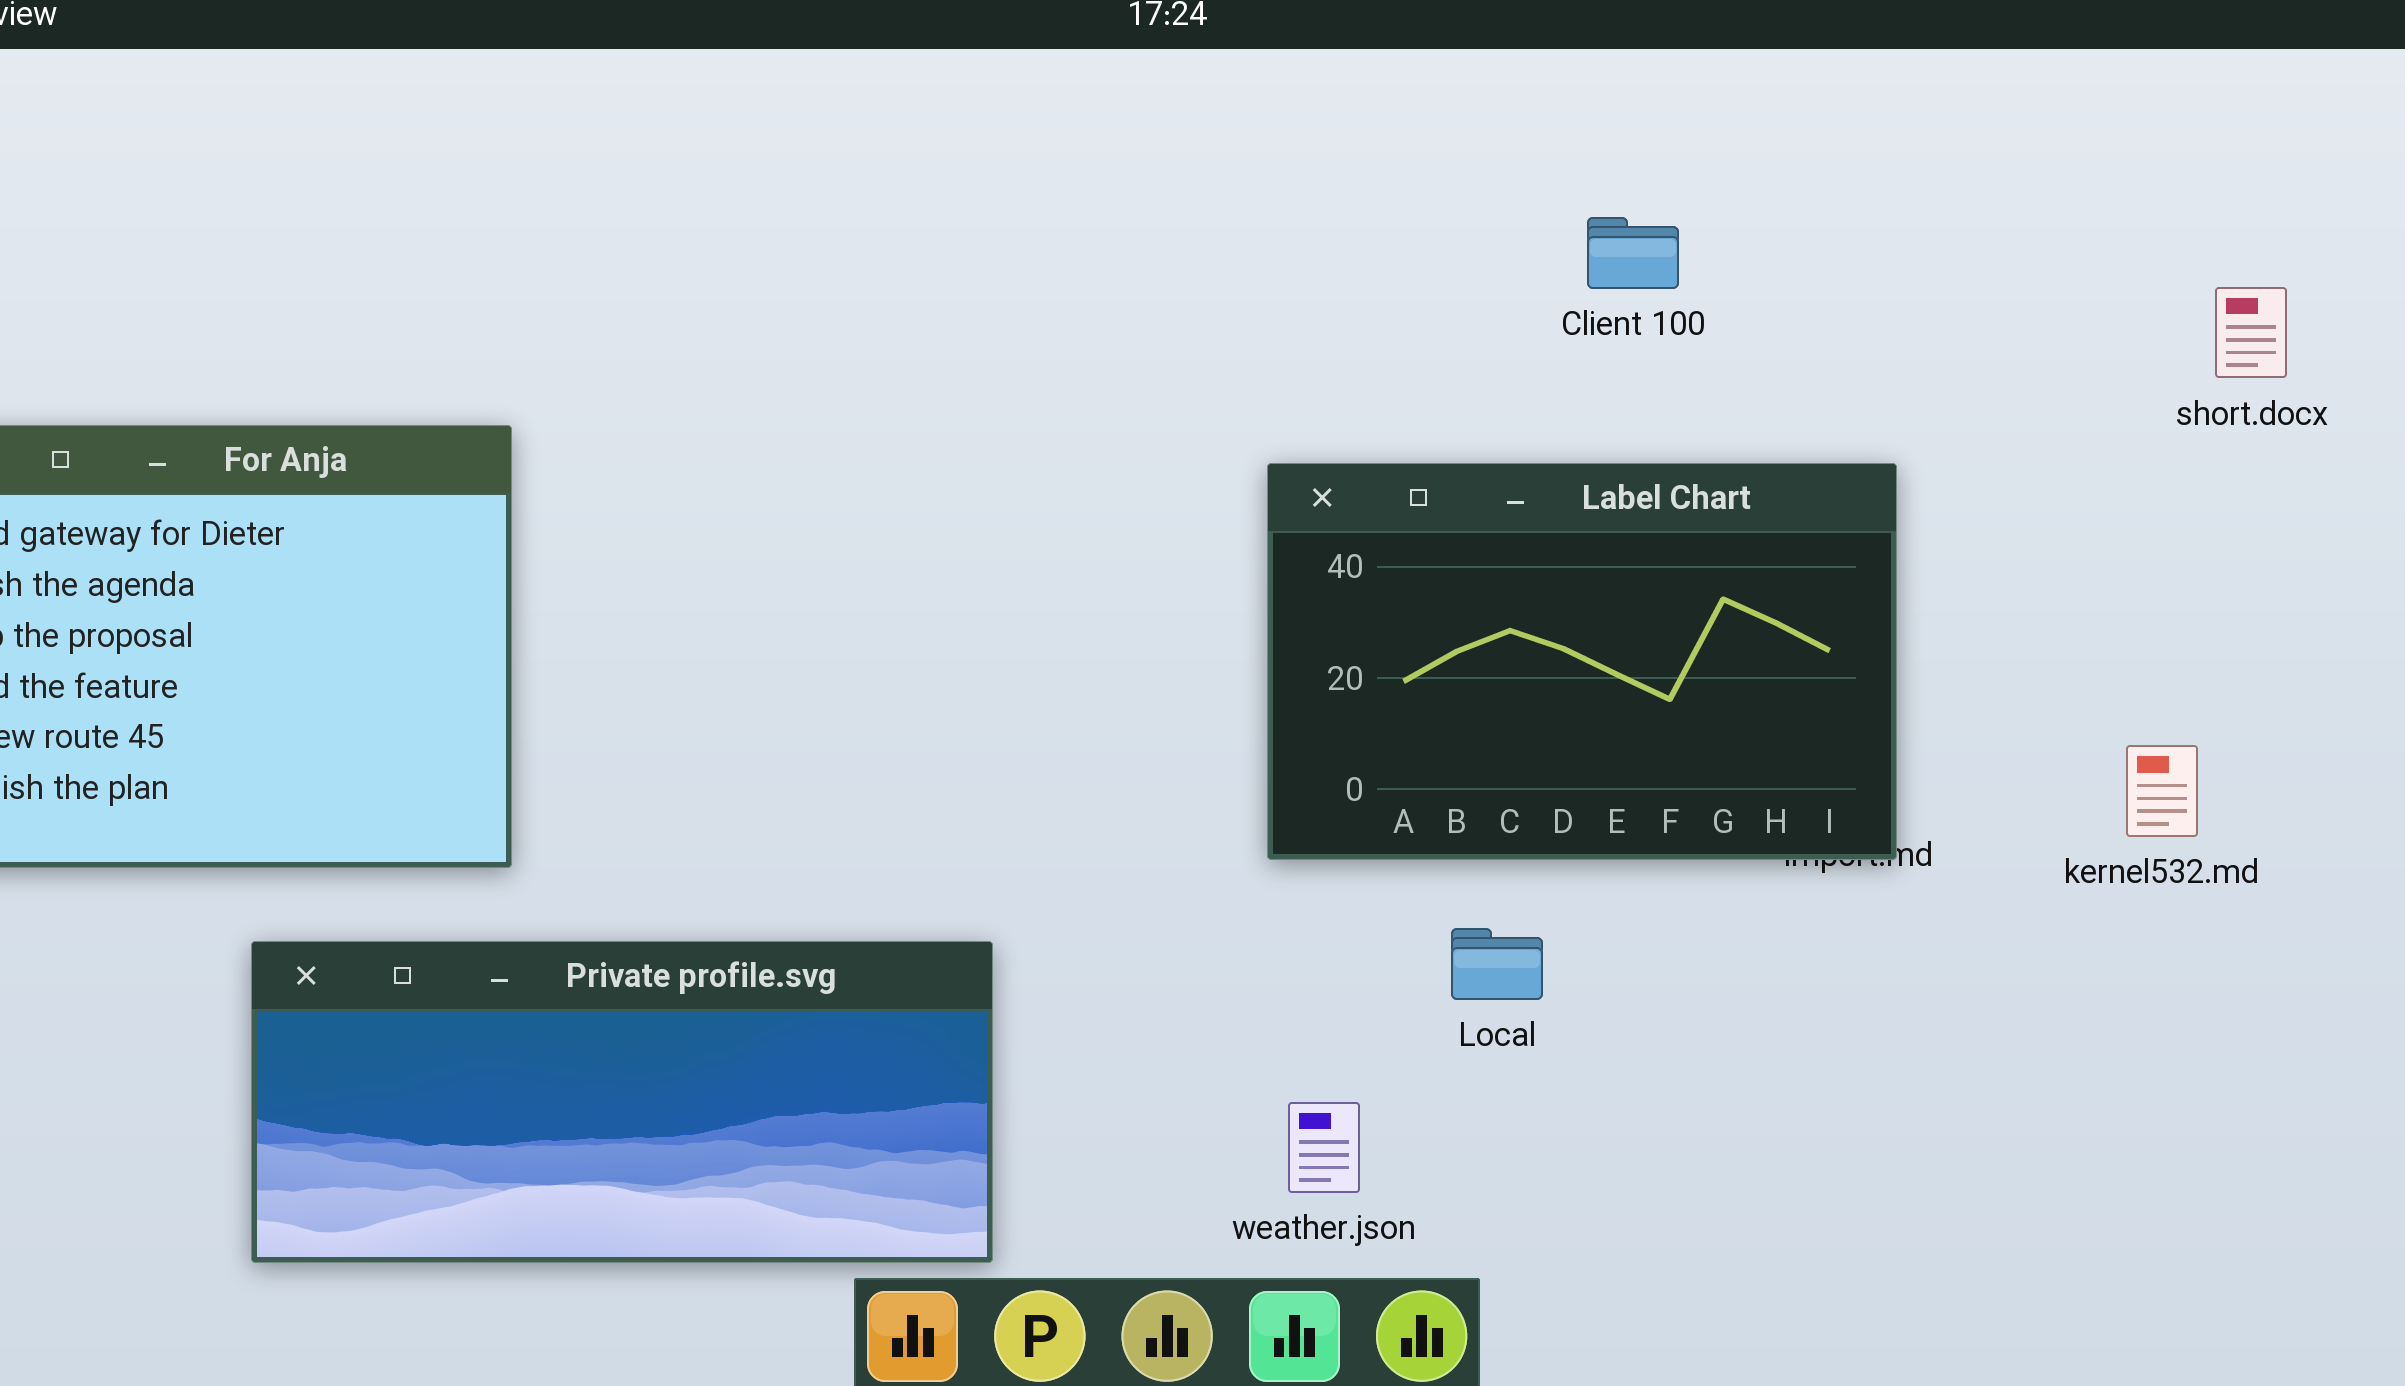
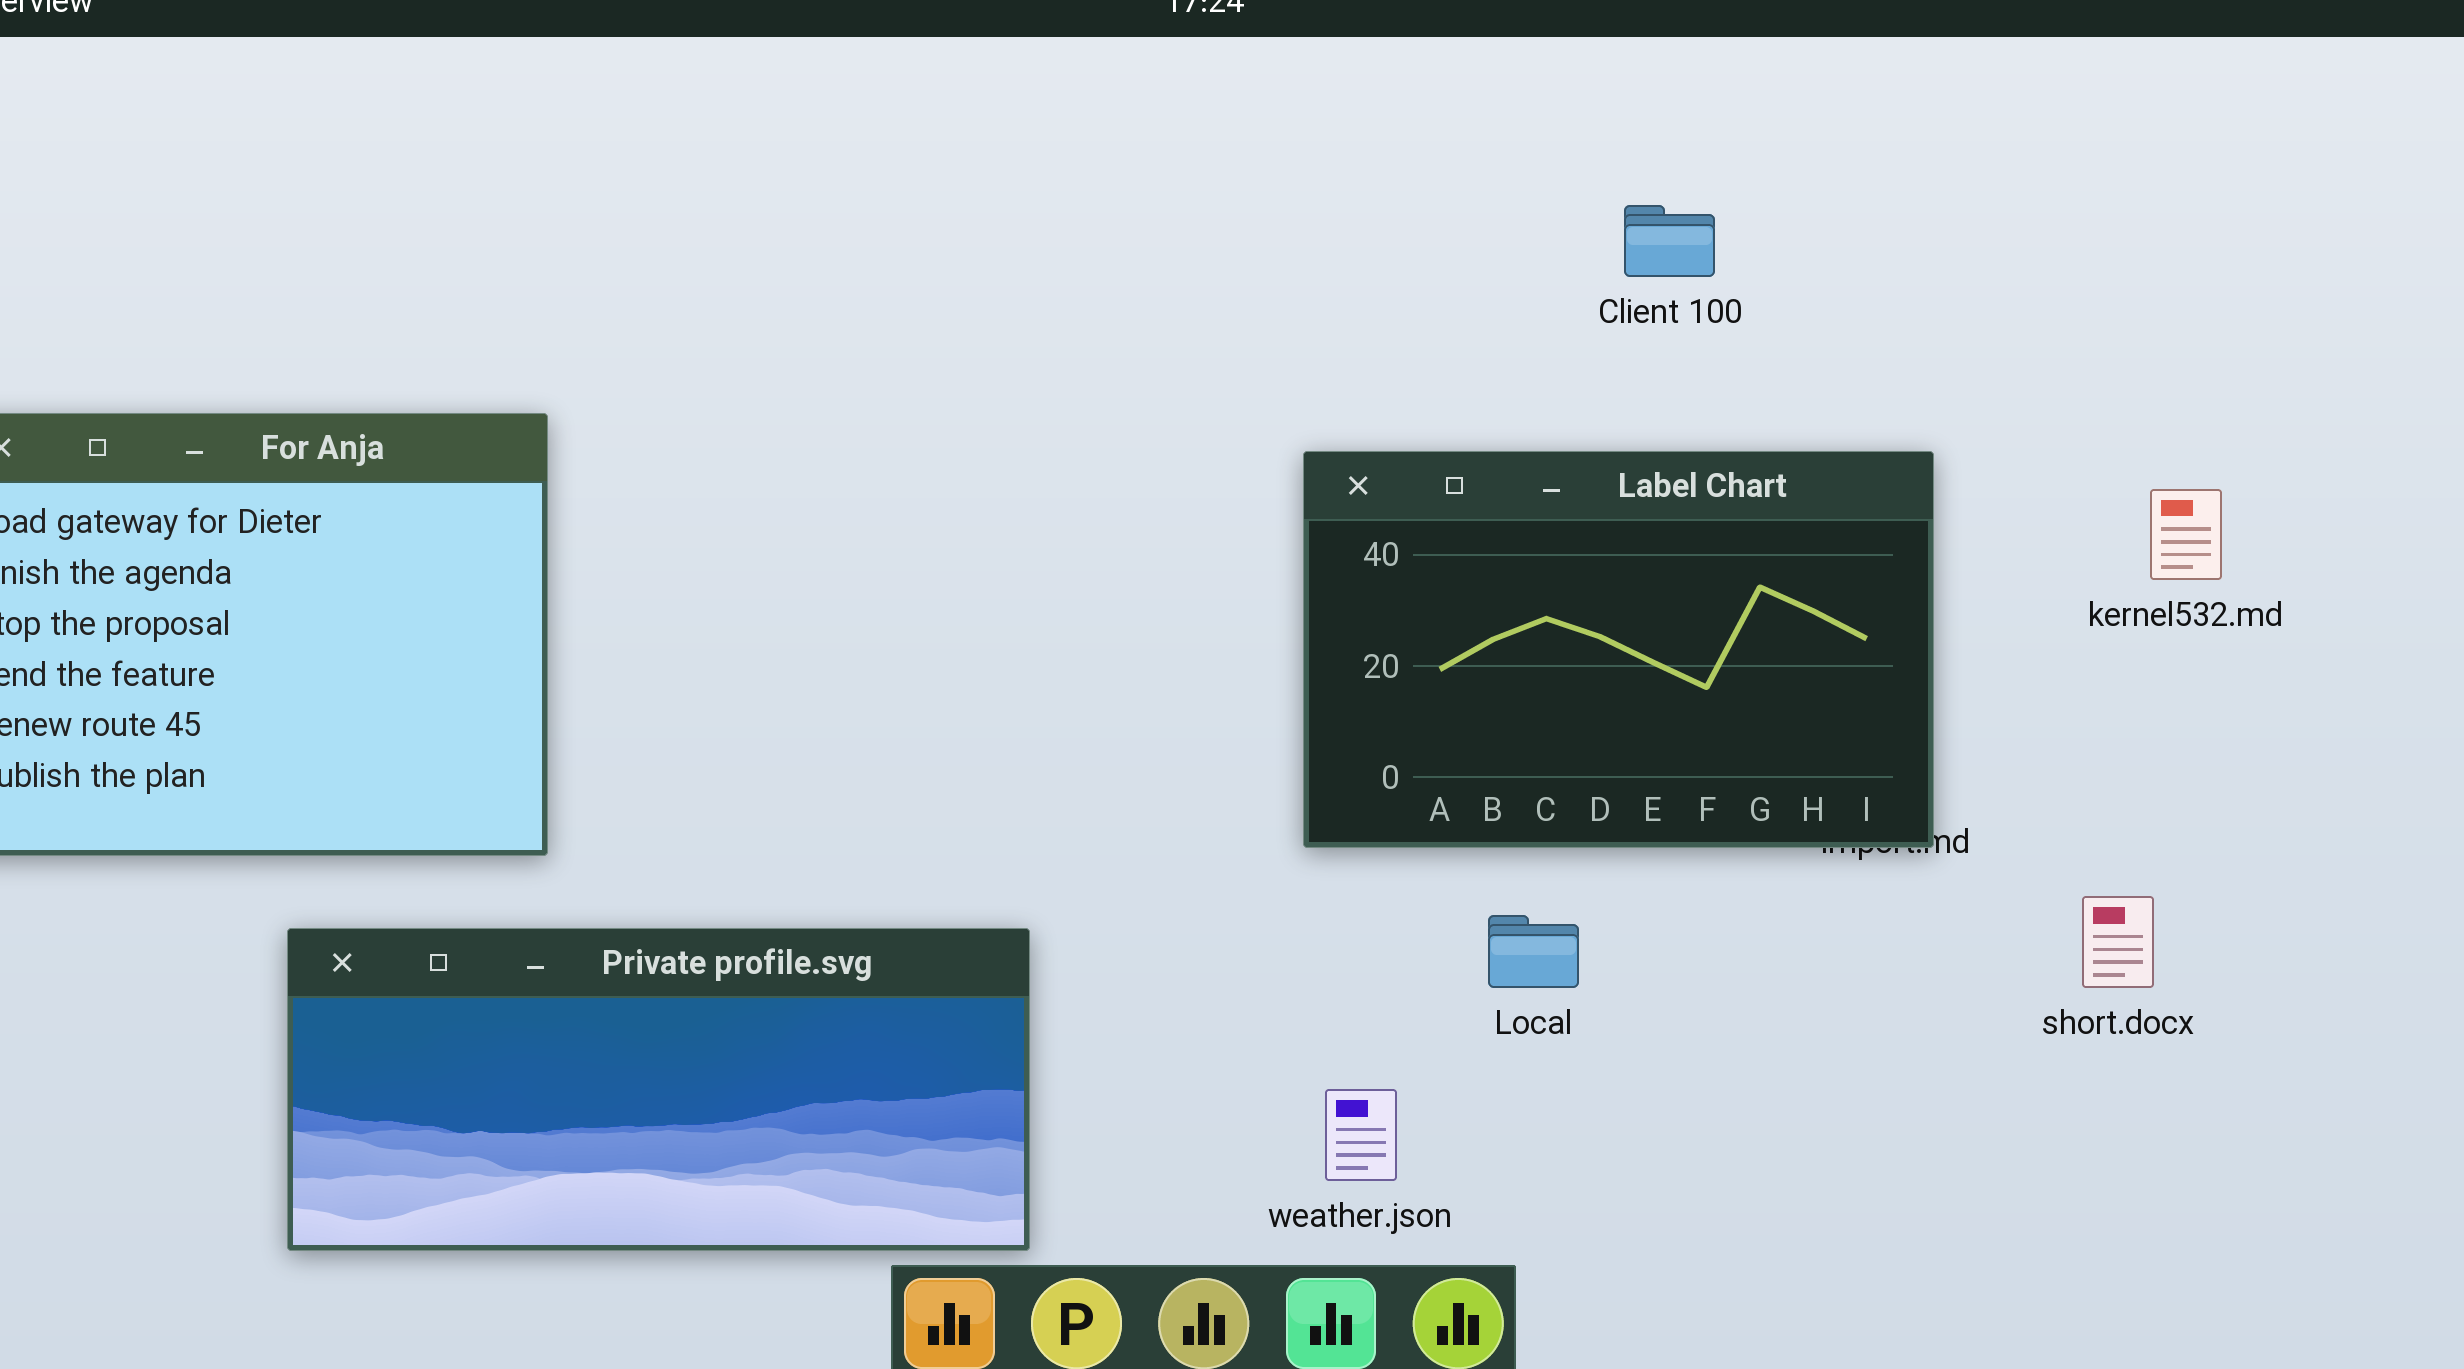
short.docx: [2215,287,2287,378] -> [2082,896,2154,988], moved
kernel532.md: [2126,745,2198,837] -> [2150,489,2222,580], moved

